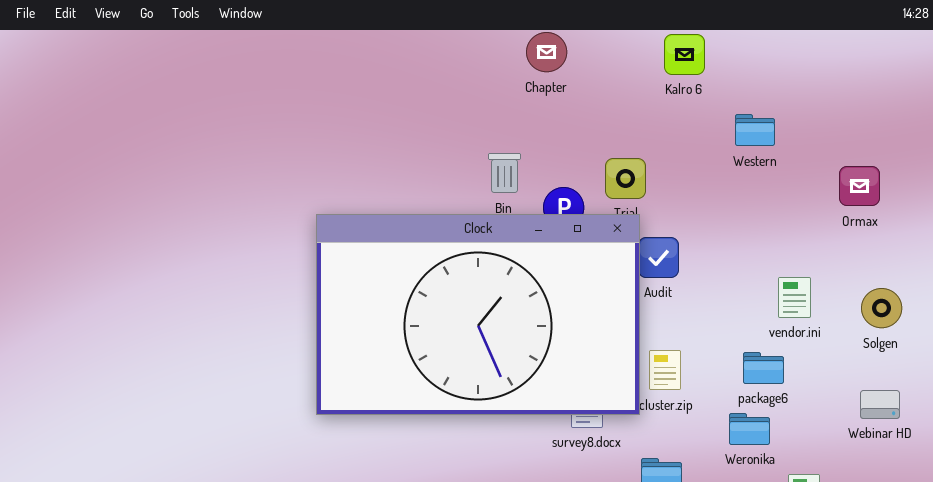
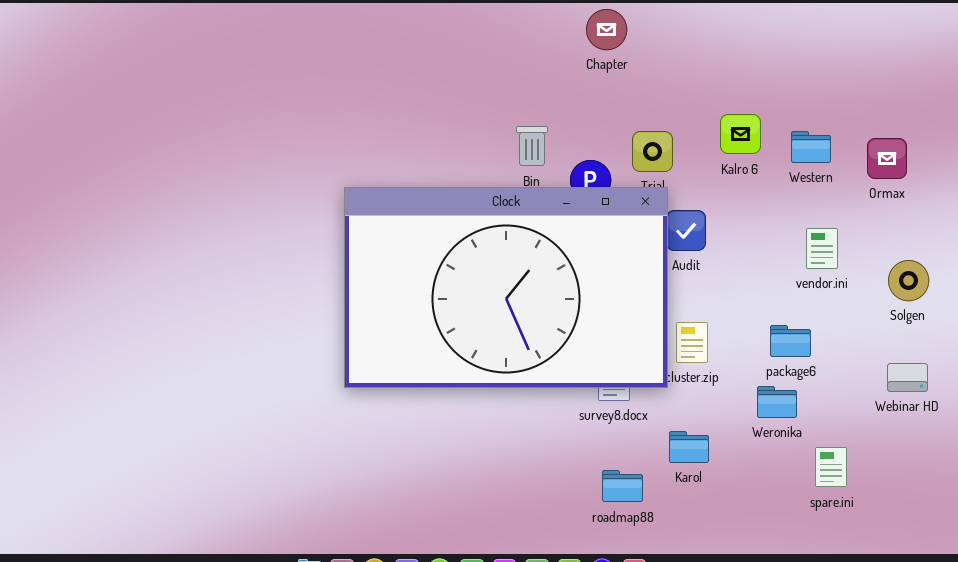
Chapter: [526,32,567,72] -> [586,9,627,50], moved
Kalro 6: [664,34,705,75] -> [720,114,761,154], moved
Western: [735,114,775,146] -> [791,131,831,163], moved
vendor.ini: [778,277,811,318] -> [806,228,838,269], moved

